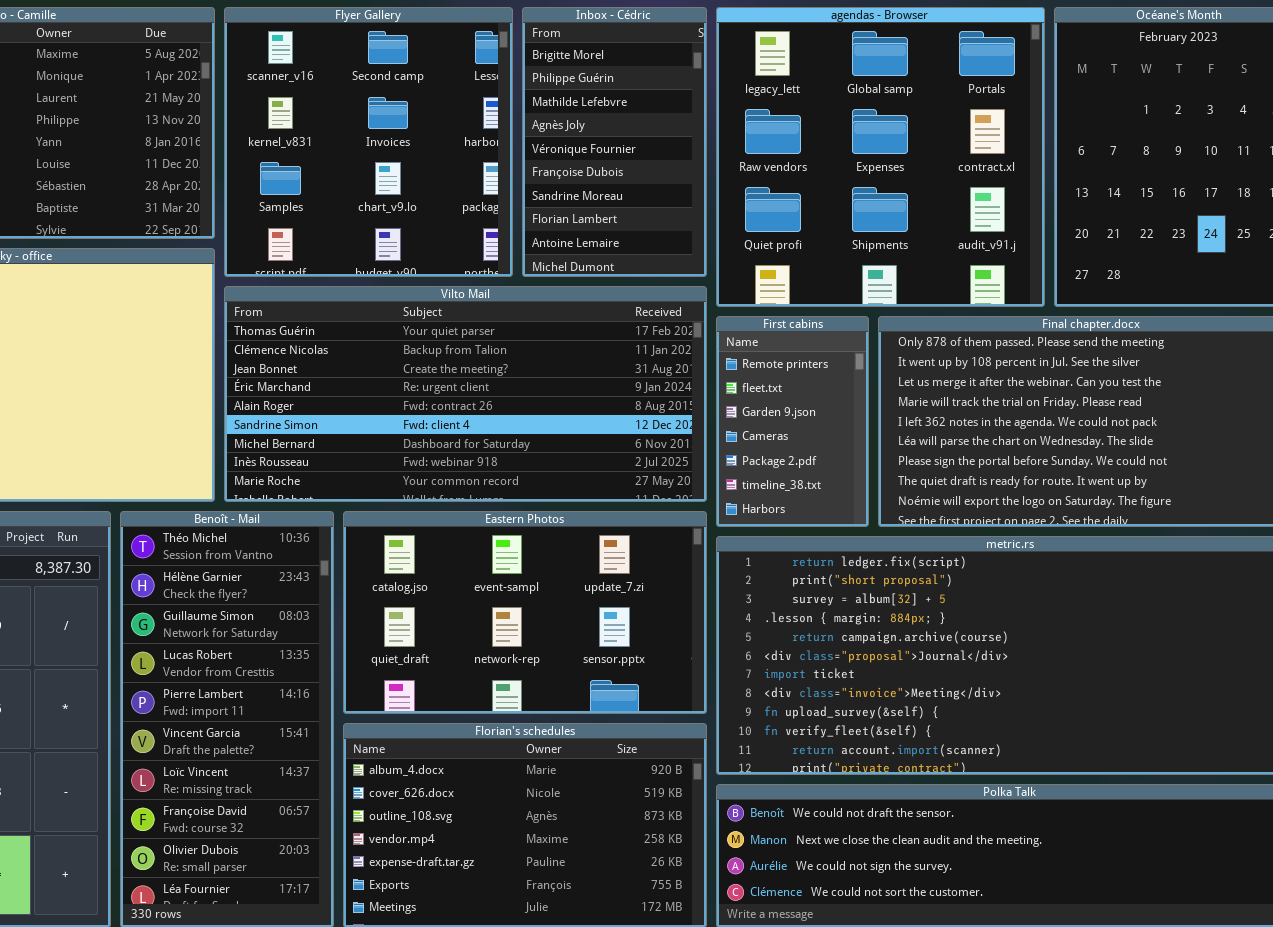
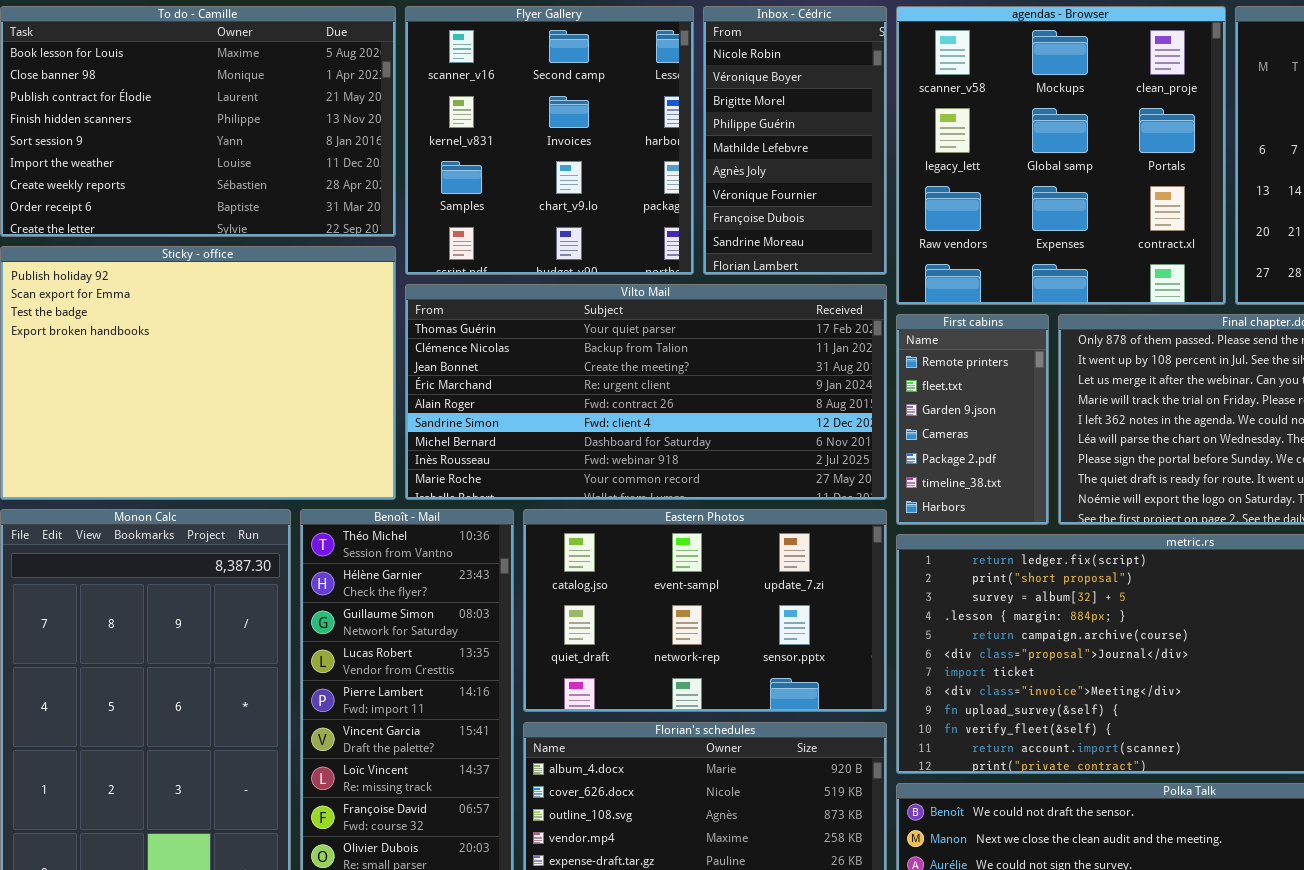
Inbox - Cédric: [522,7,707,277] -> [703,6,887,275], scrolled up 2 rows
agendas - Browser: [716,7,1045,307] -> [896,6,1226,305], scrolled up 1 row

